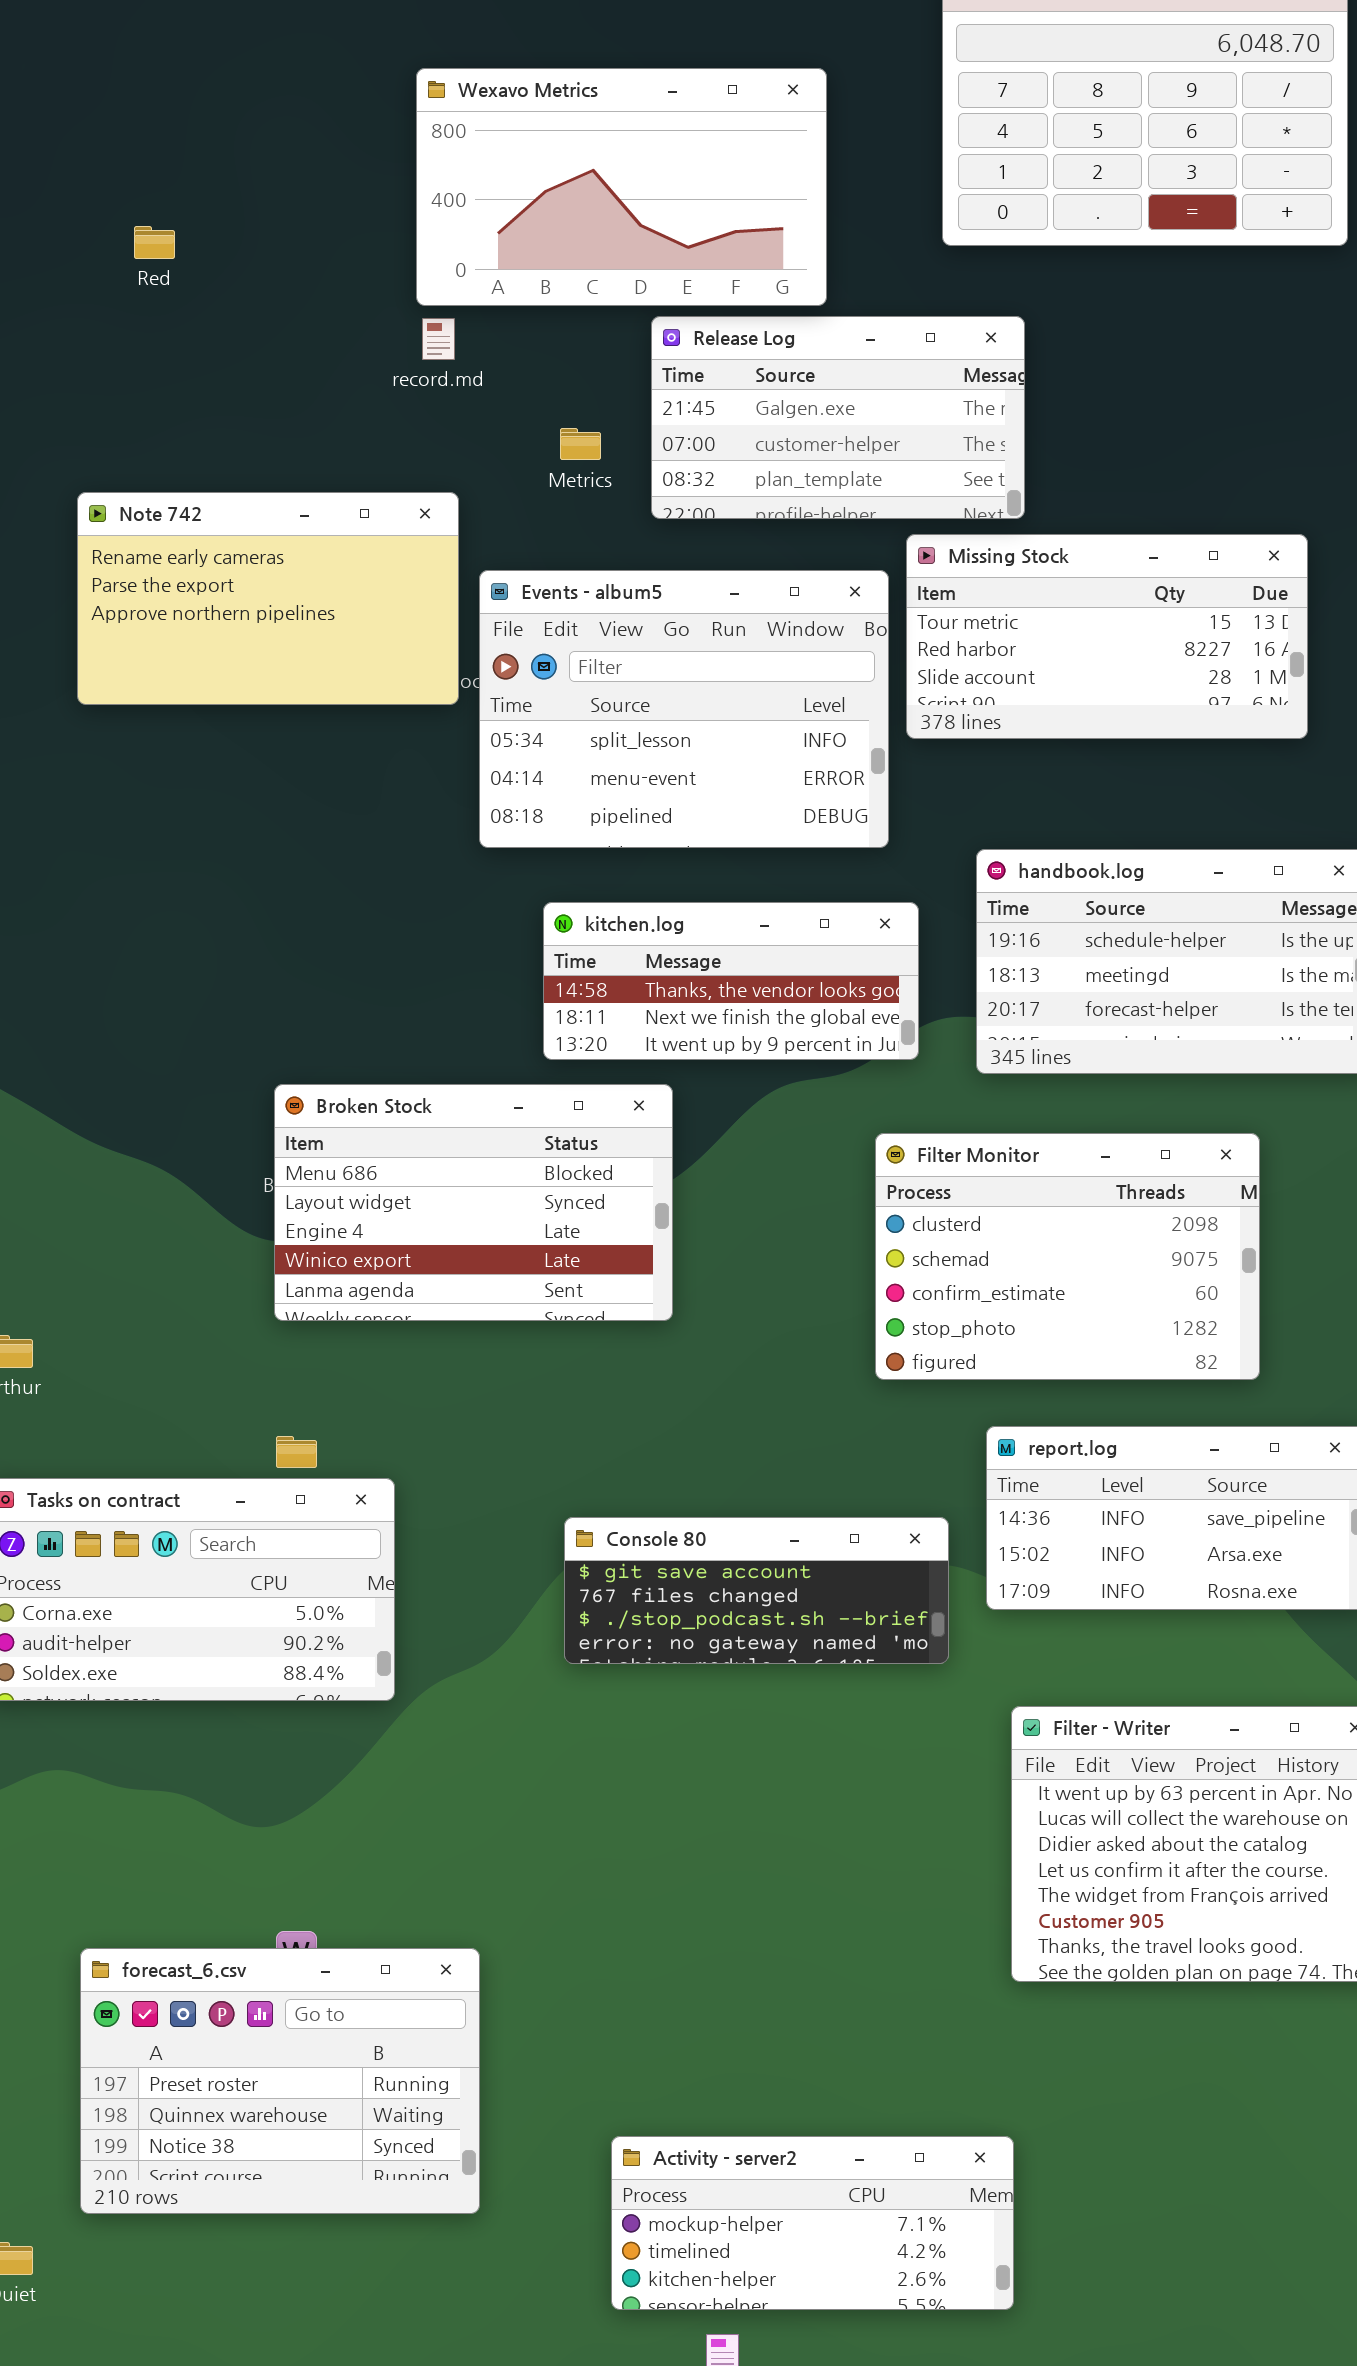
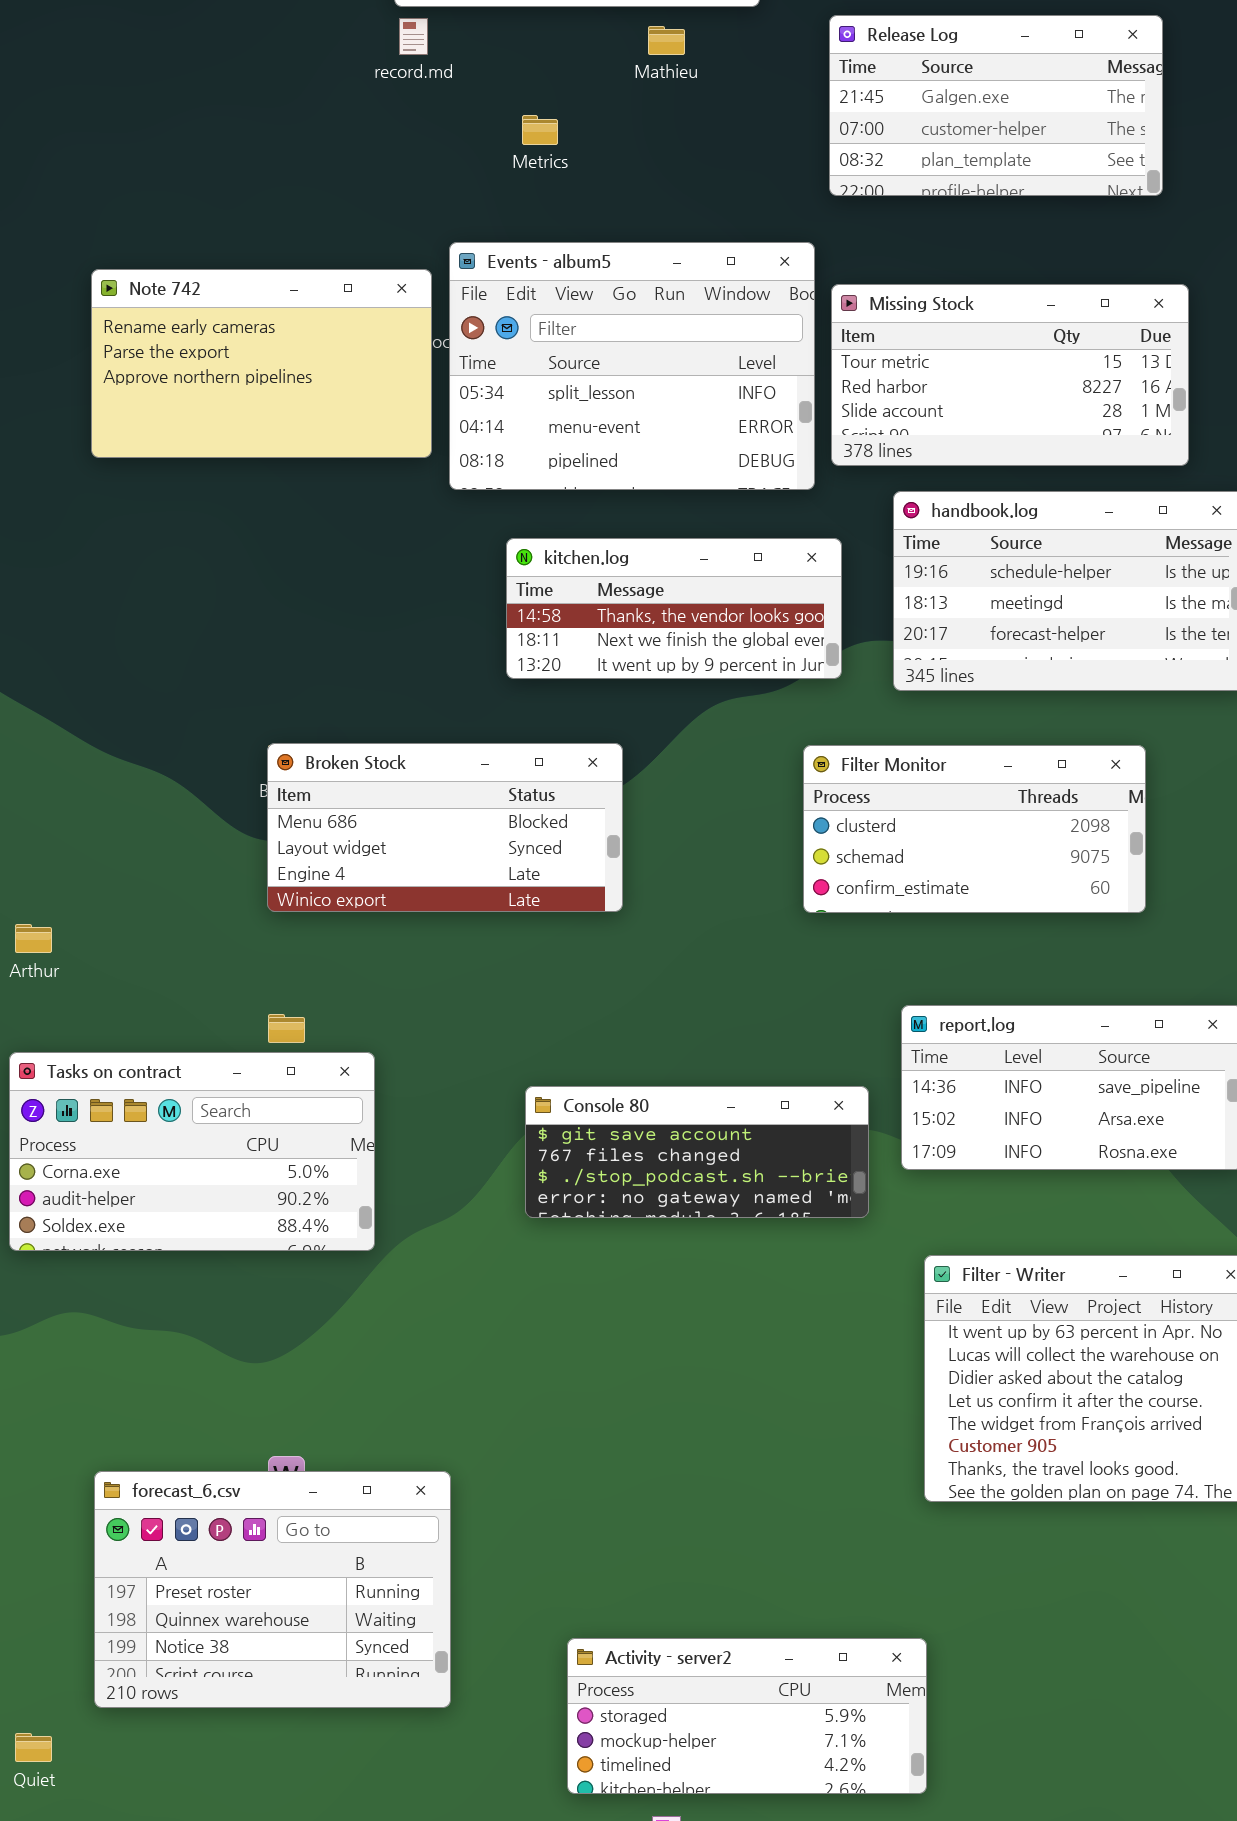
Release Log: [651,316,1025,519] -> [829,15,1163,196], moved
Note 742: [77,492,459,705] -> [91,269,432,458], moved
Missing Stock: [906,534,1308,739] -> [831,284,1189,466], moved
Broken Stock: [274,1084,673,1321] -> [267,743,623,912], resized
Filter Monitor: [875,1133,1260,1380] -> [803,745,1146,913], resized
Activity - server2: [611,2136,1014,2310] -> [567,1638,927,1794], scrolled up 1 row

